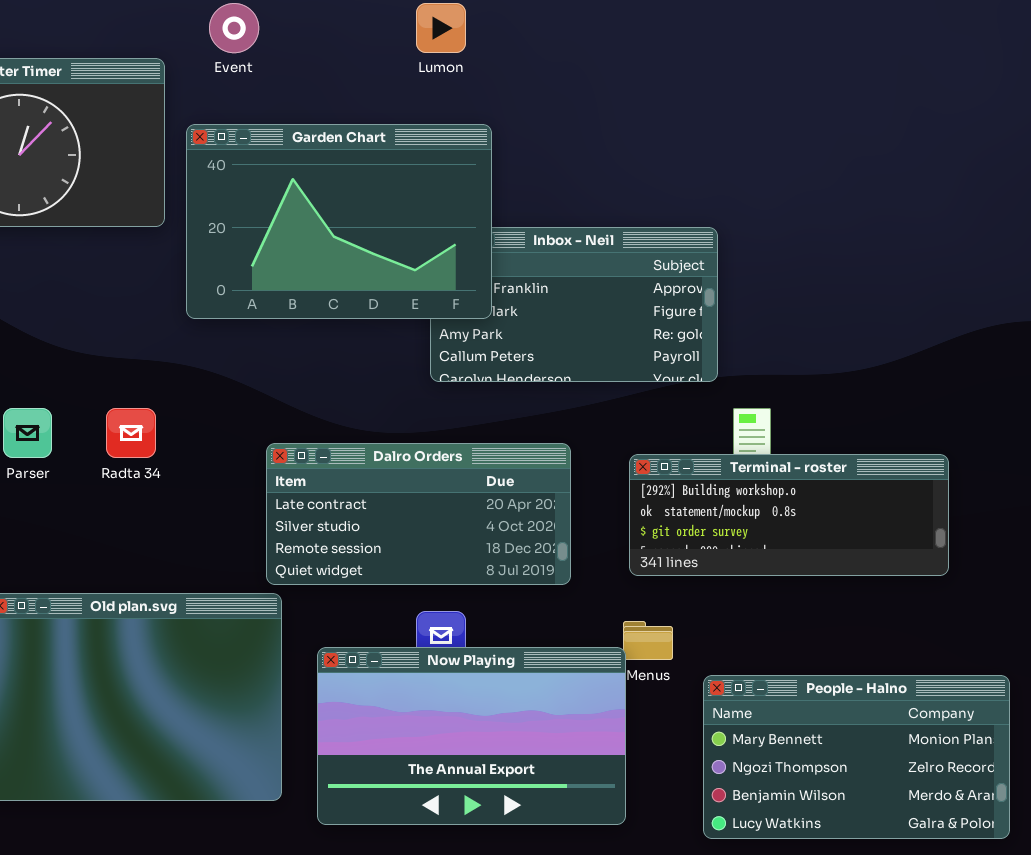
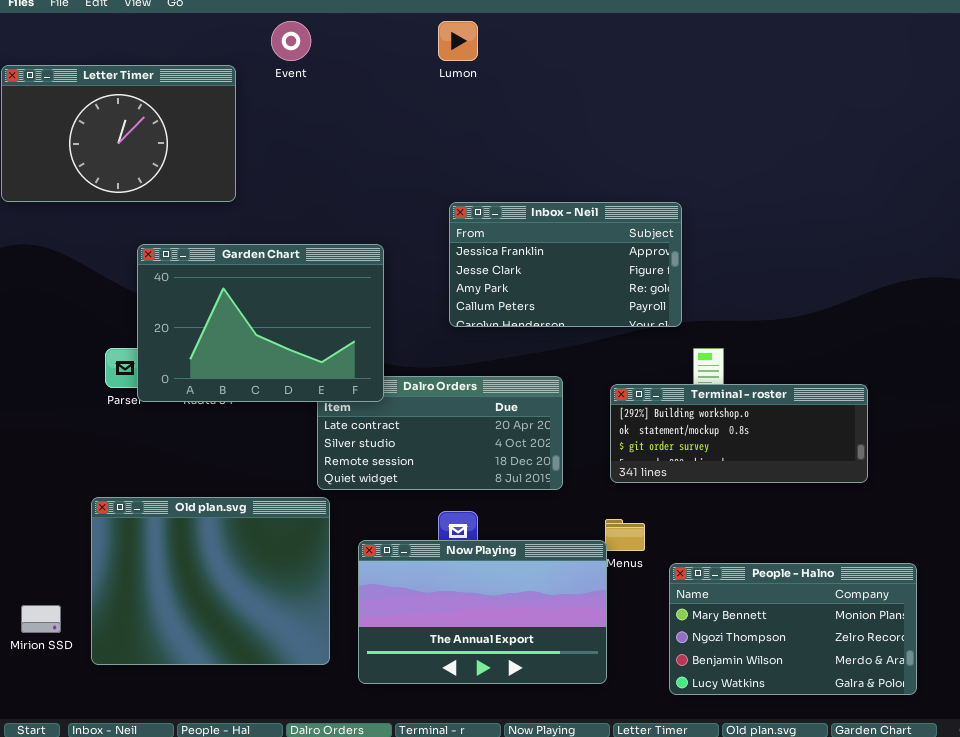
Garden Chart: [186,124,492,319] -> [137,244,384,402], moved

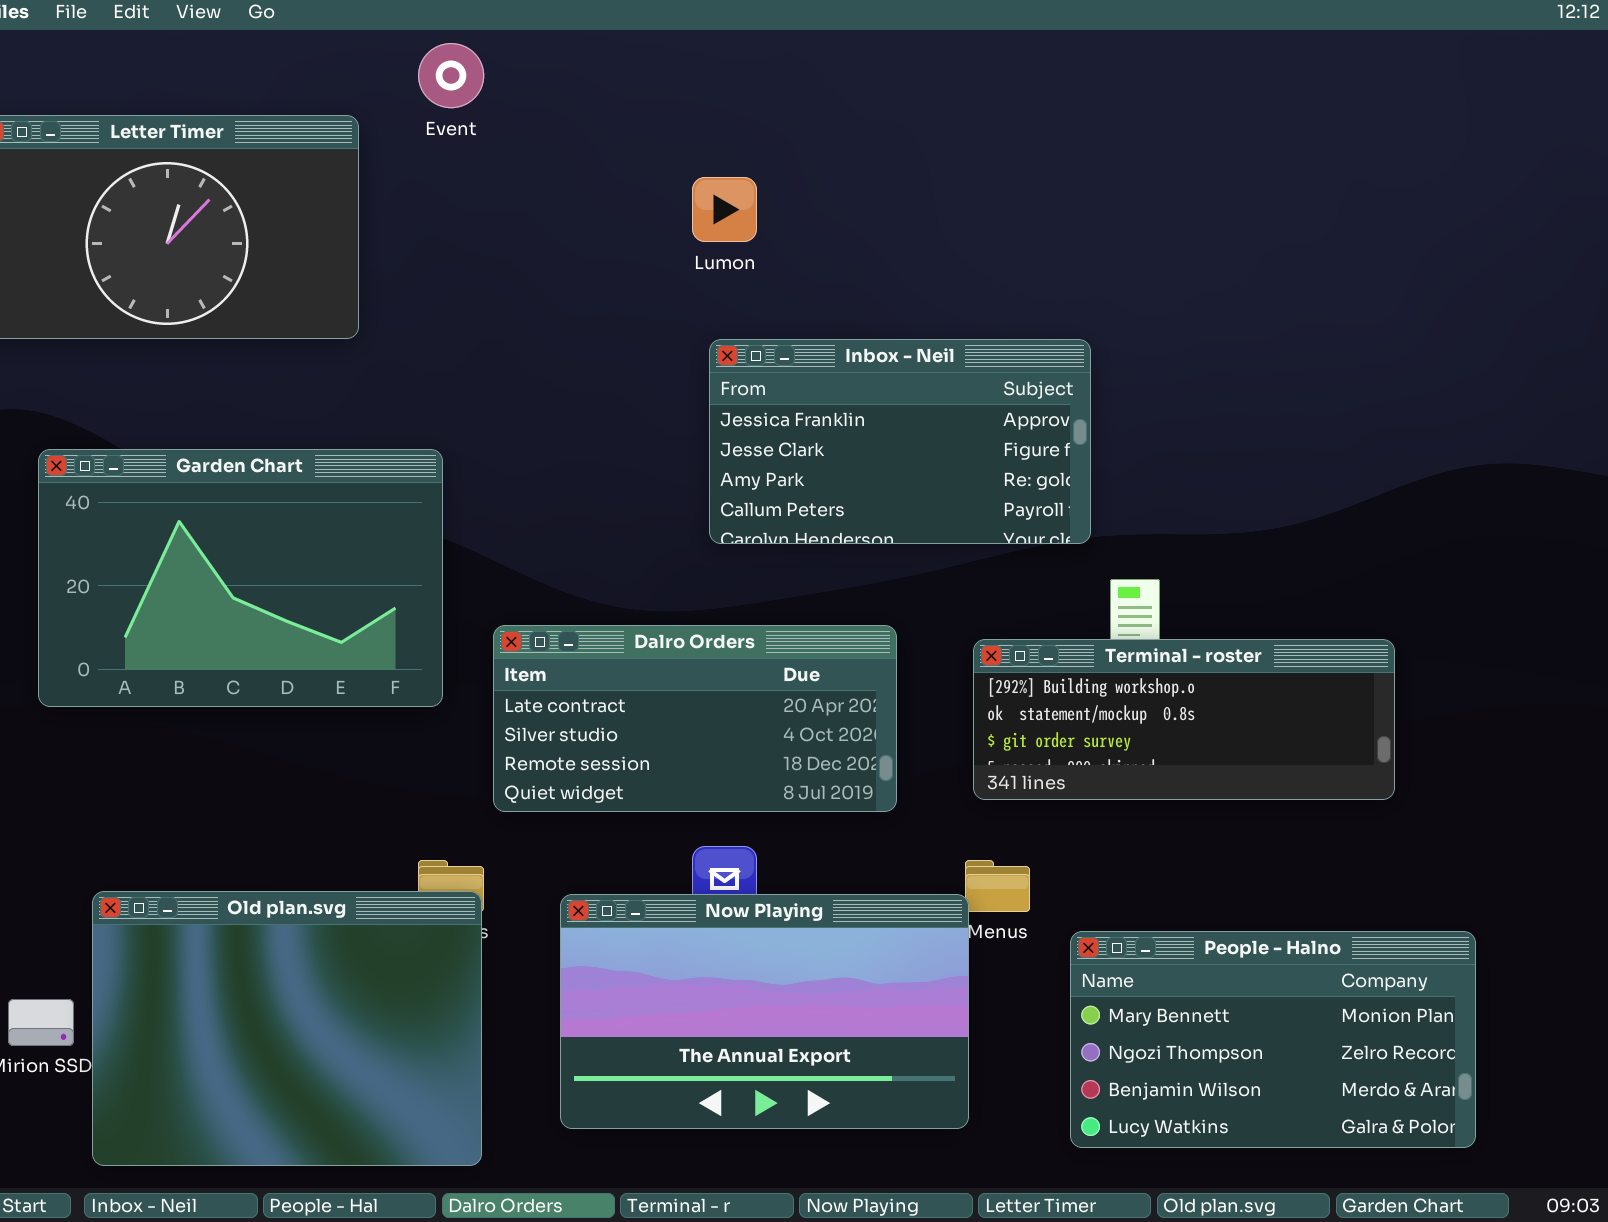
Lumon: [438,21,478,61] -> [692,177,757,242], moved
Garden Chart: [137,244,384,402] -> [38,449,443,707], moved
Old plan.svg: [91,497,330,665] -> [92,891,482,1166], moved

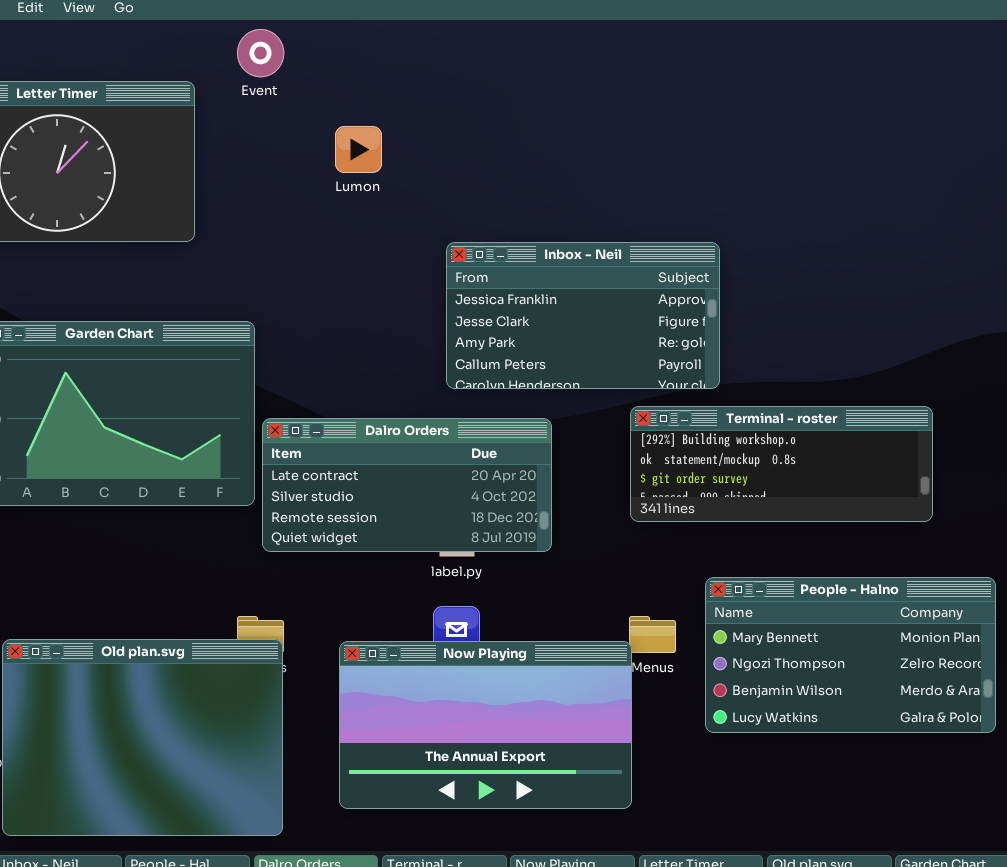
Lumon: [692,177,757,242] -> [335,126,382,173], moved
Dalro Orders: [493,625,897,812] -> [262,418,552,552], moved
Terminal - roster: [973,639,1395,800] -> [630,406,933,522], moved
People - Halno: [1070,931,1476,1148] -> [705,577,996,733], moved

